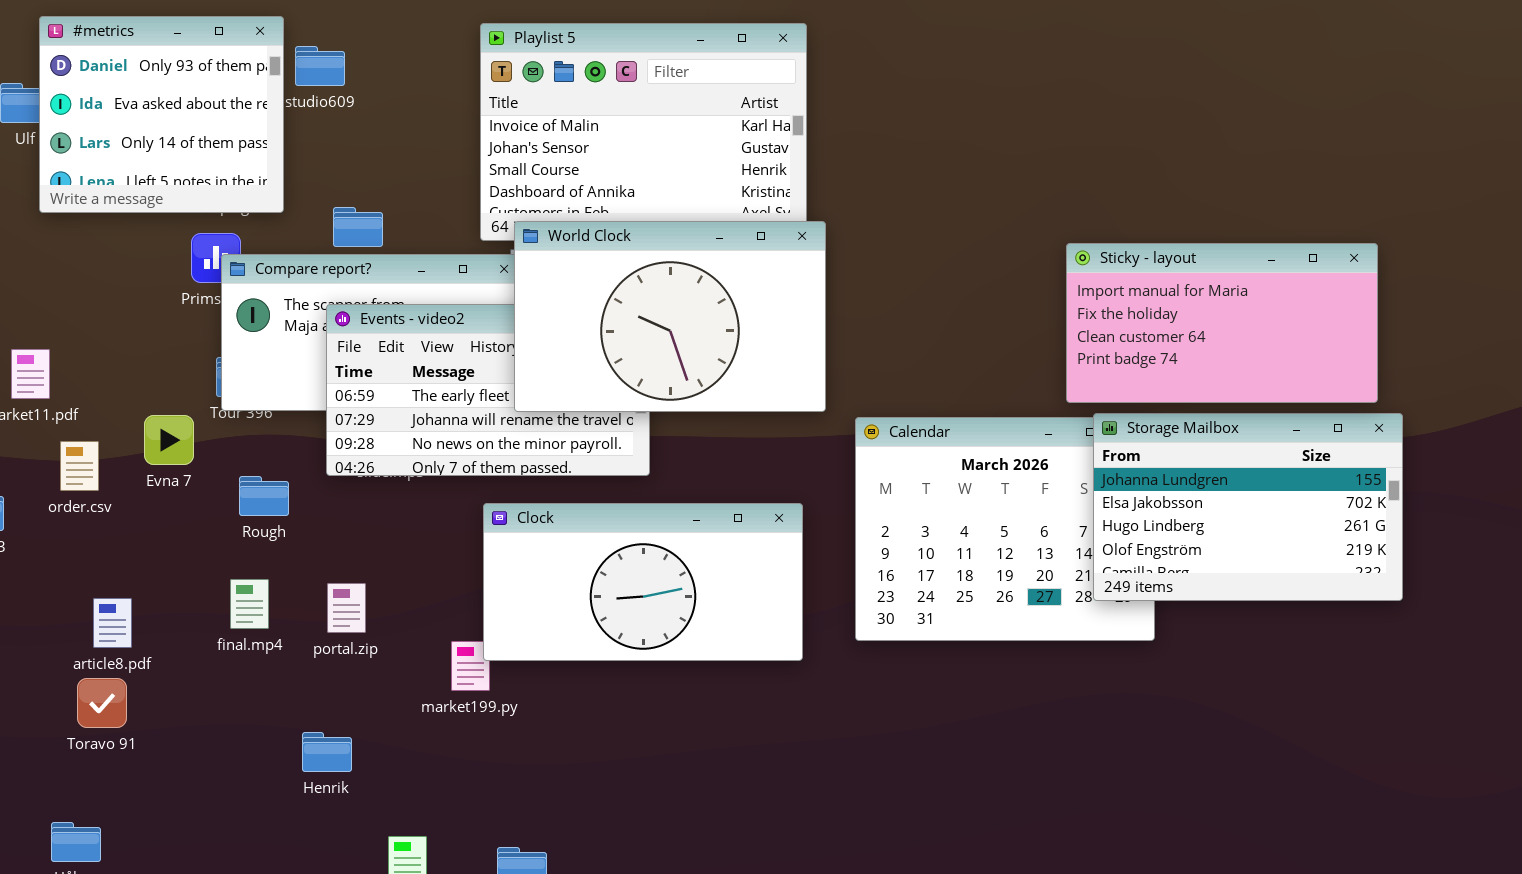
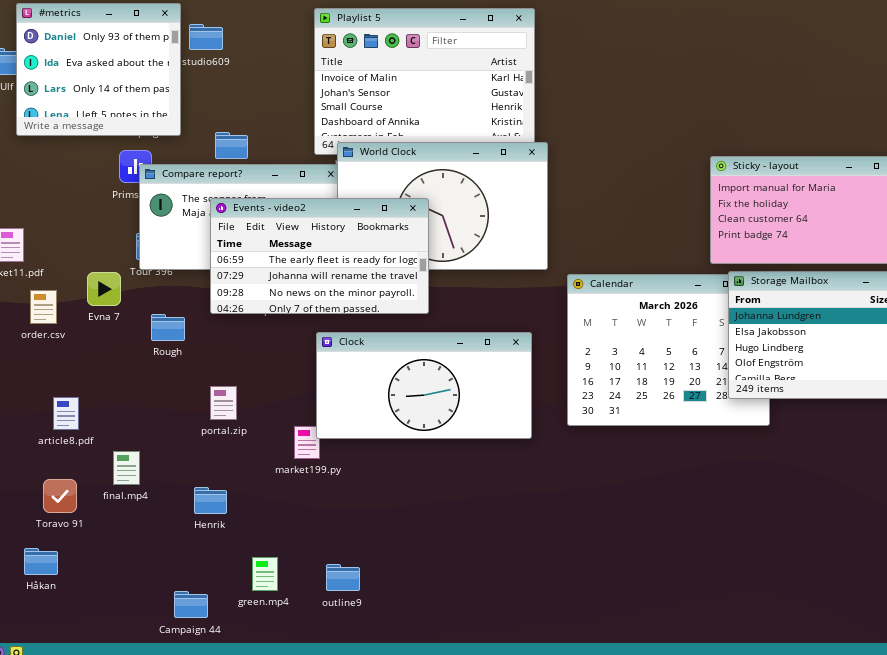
Events - video2: [326,304,650,476] -> [210,198,429,314], raised
final.mp4: [230,579,269,629] -> [113,451,140,485], moved
Toravo 91: [77,678,127,728] -> [43,479,77,513], moved

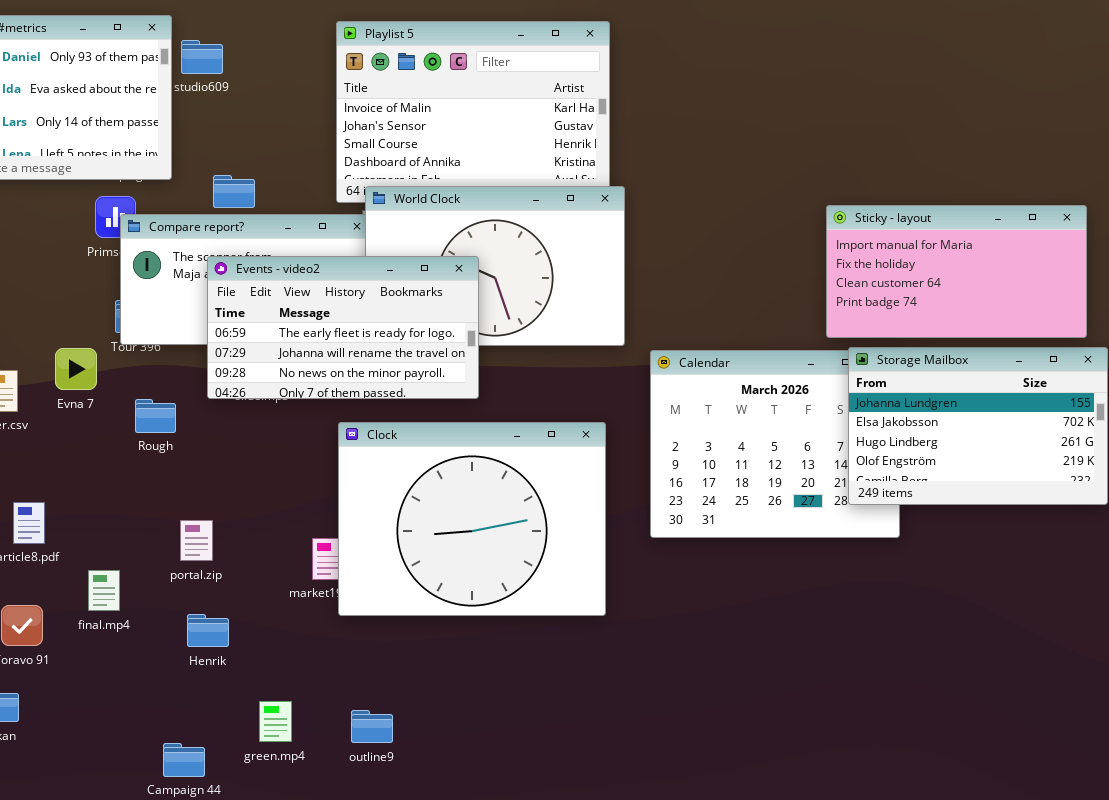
Clock: [316,332,532,439] -> [338,422,606,616], resized
portal.zip: [210,386,237,420] -> [180,520,213,561], moved

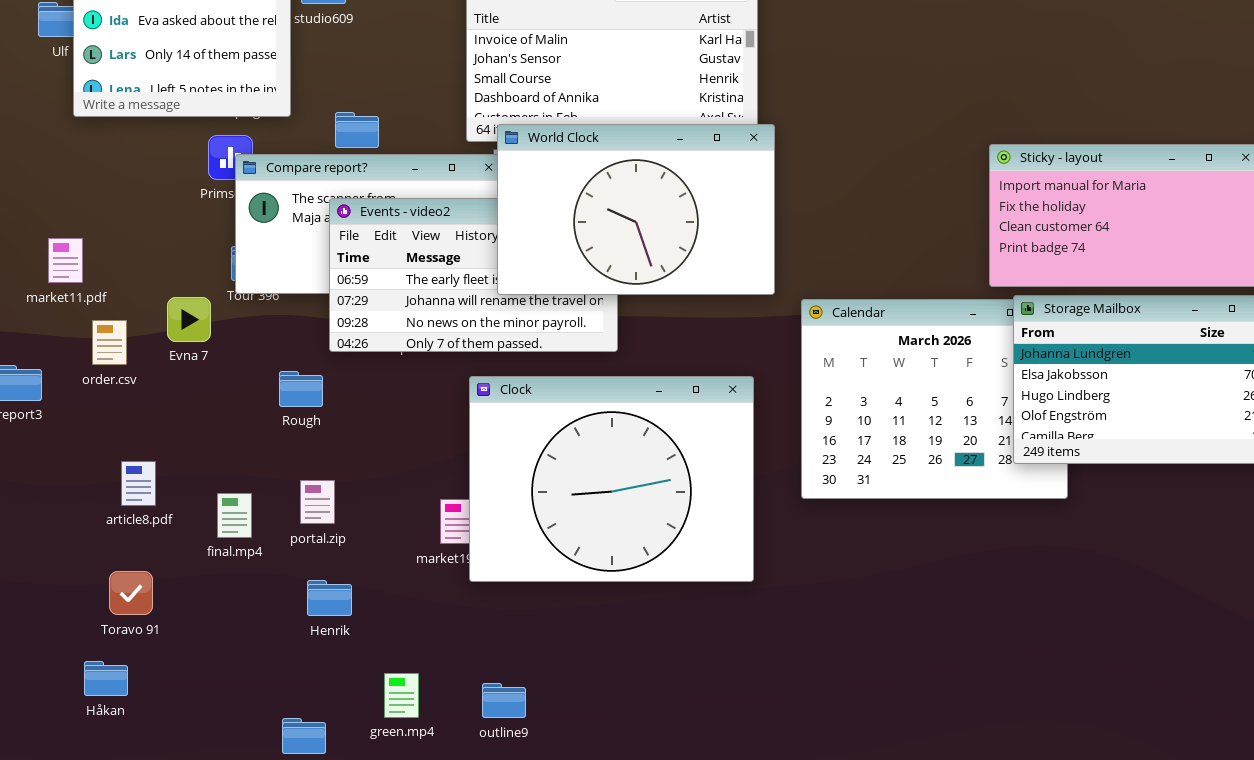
World Clock: [365,186,625,346] -> [497,124,775,295], raised
Rough: [135,399,176,433] -> [279,371,323,407], moved
final.mp4: [88,570,120,611] -> [217,493,252,538], moved

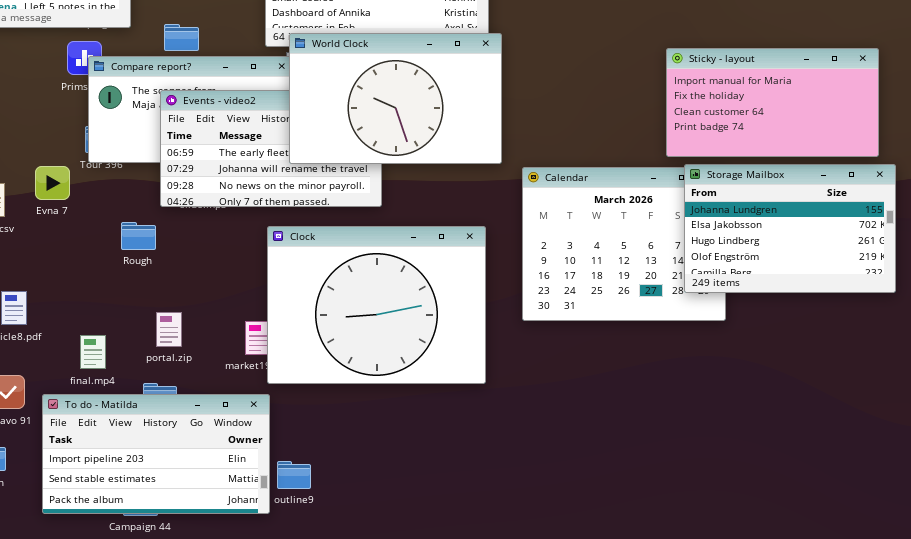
portal.zip: [300,480,335,524] -> [156,312,182,347], moved
final.mp4: [217,493,252,538] -> [80,335,106,369], moved
To do - Matilda: none -> [42,394,270,514], opened

